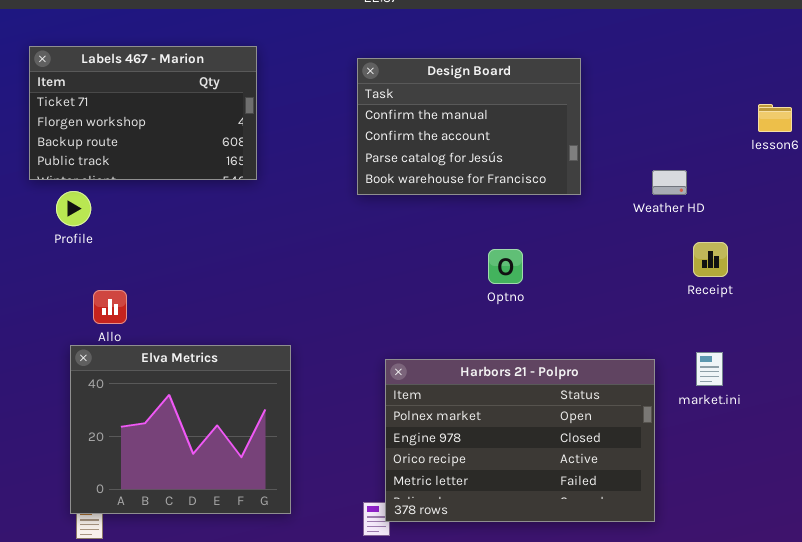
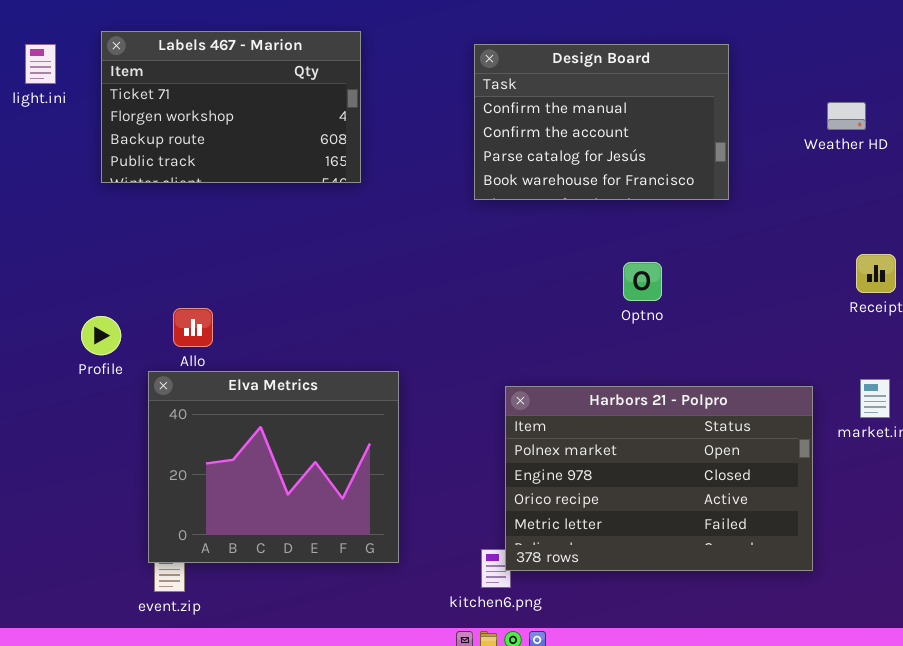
Weather HD: [652,170,687,195] -> [827,102,866,130], moved
Profile: [56,191,91,226] -> [81,316,121,355], moved

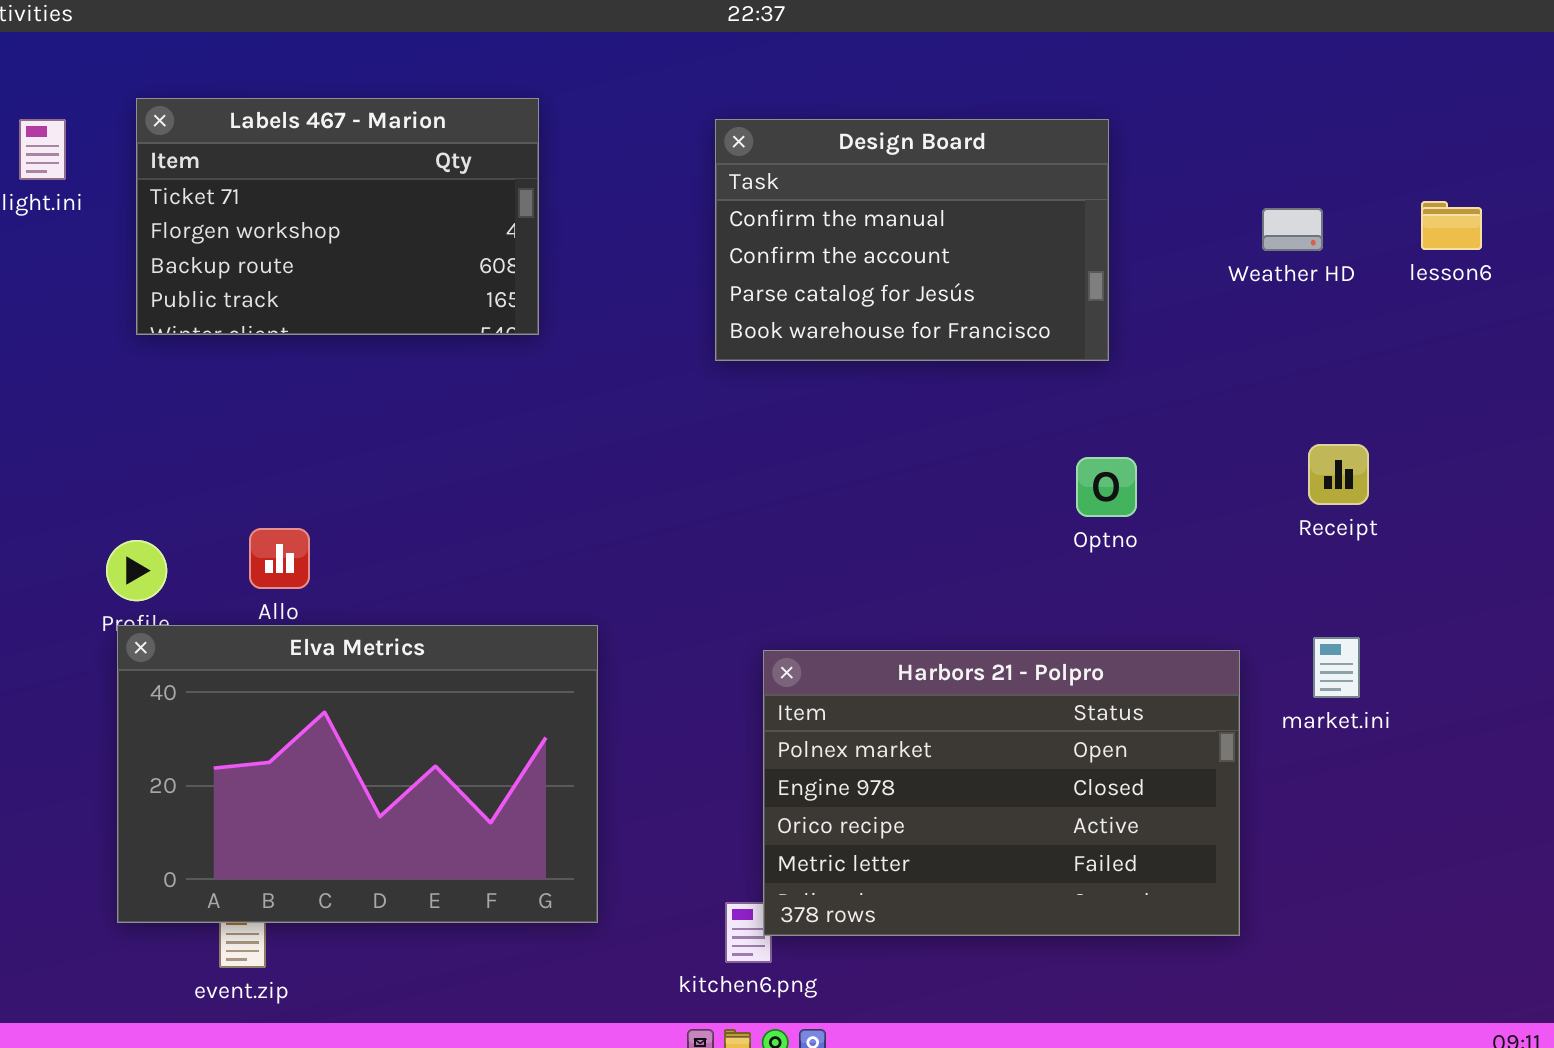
Optno: [623,262,662,301] -> [1076,457,1137,517], moved
Elva Metrics: [148,371,399,563] -> [117,625,598,923], resized

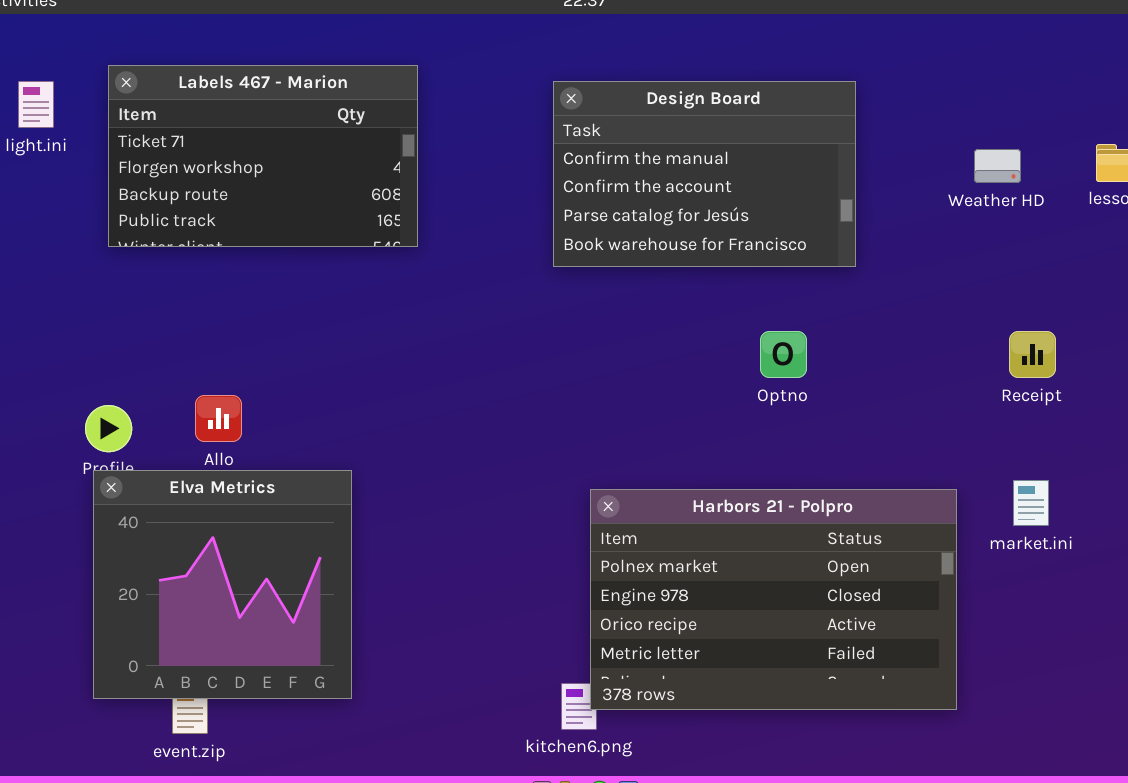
Optno: [1076,457,1137,517] -> [760,331,807,378], moved
Elva Metrics: [117,625,598,923] -> [93,470,352,699], resized

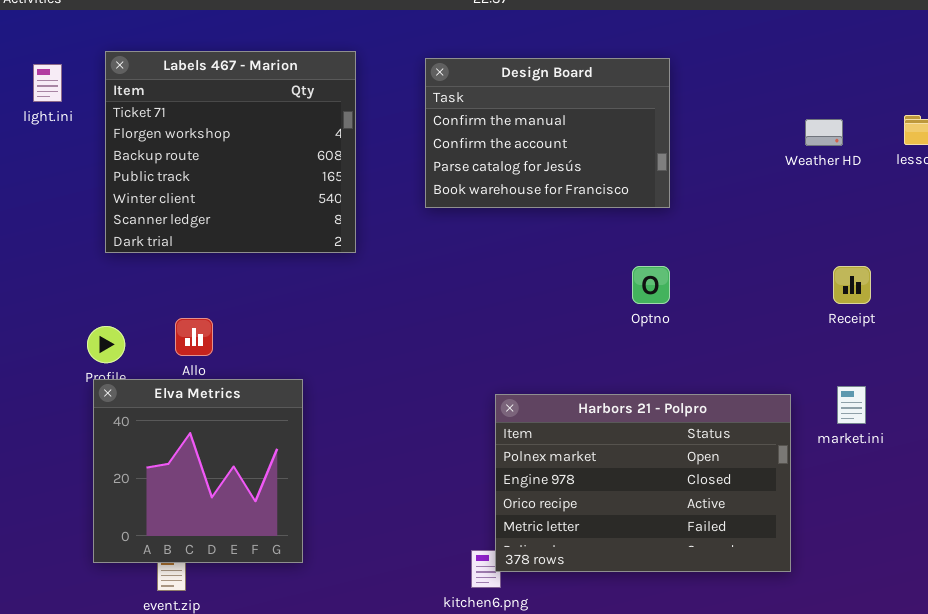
Labels 467 - Marion: [108,65,418,247] -> [105,51,356,253], resized
Design Board: [553,81,856,267] -> [425,58,670,208], moved

